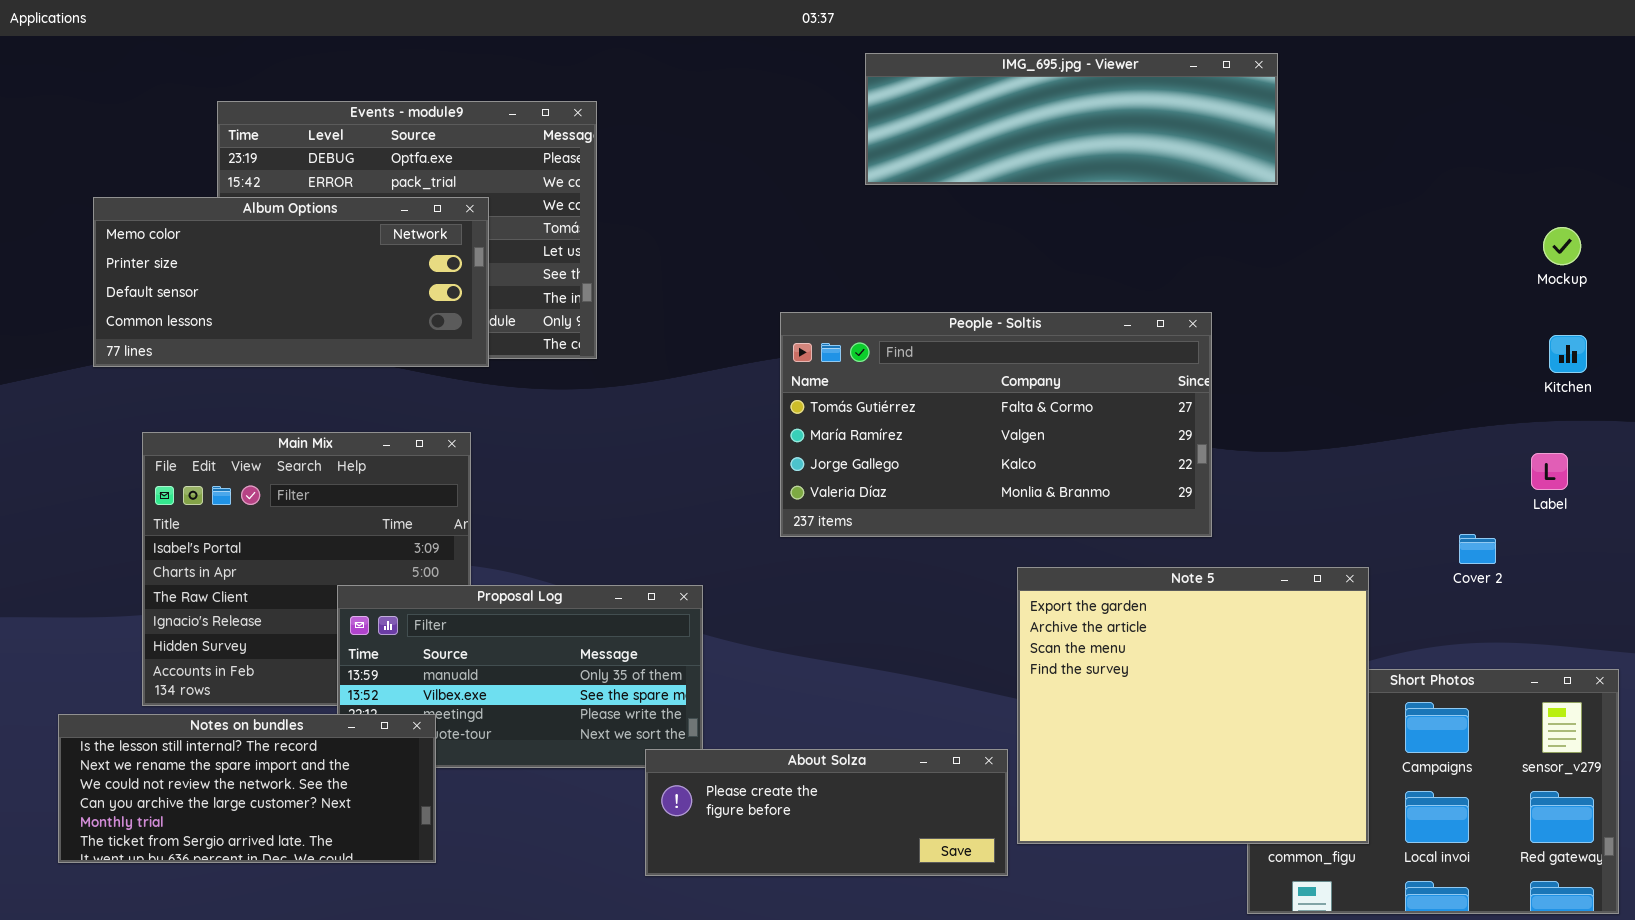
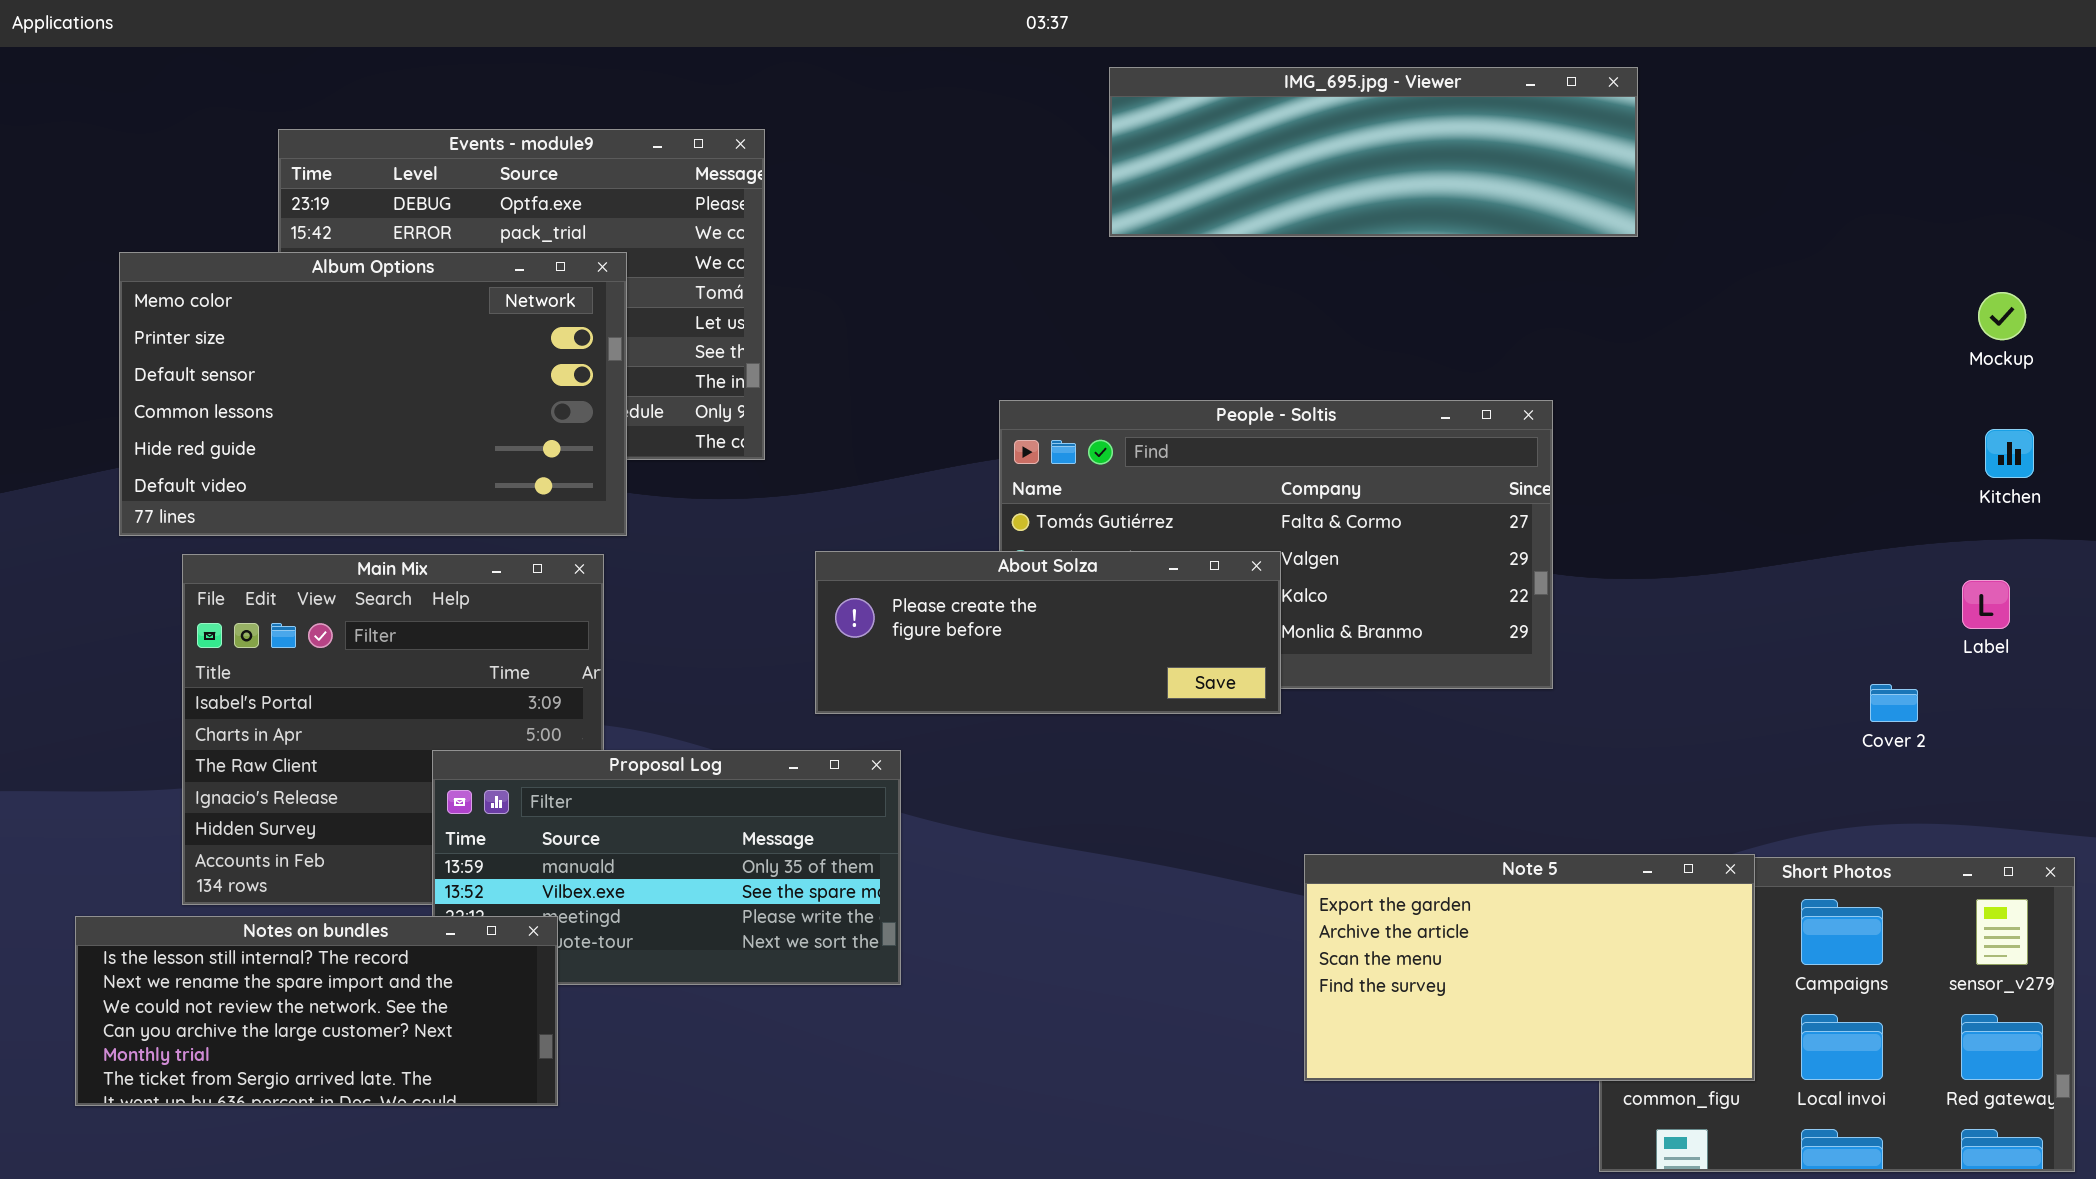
Album Options: [93,197,489,367] -> [119,252,627,536], resized
Note 5: [1017,567,1369,844] -> [1304,854,1755,1081], resized
About Solza: [645,749,1008,876] -> [815,551,1281,714], moved

